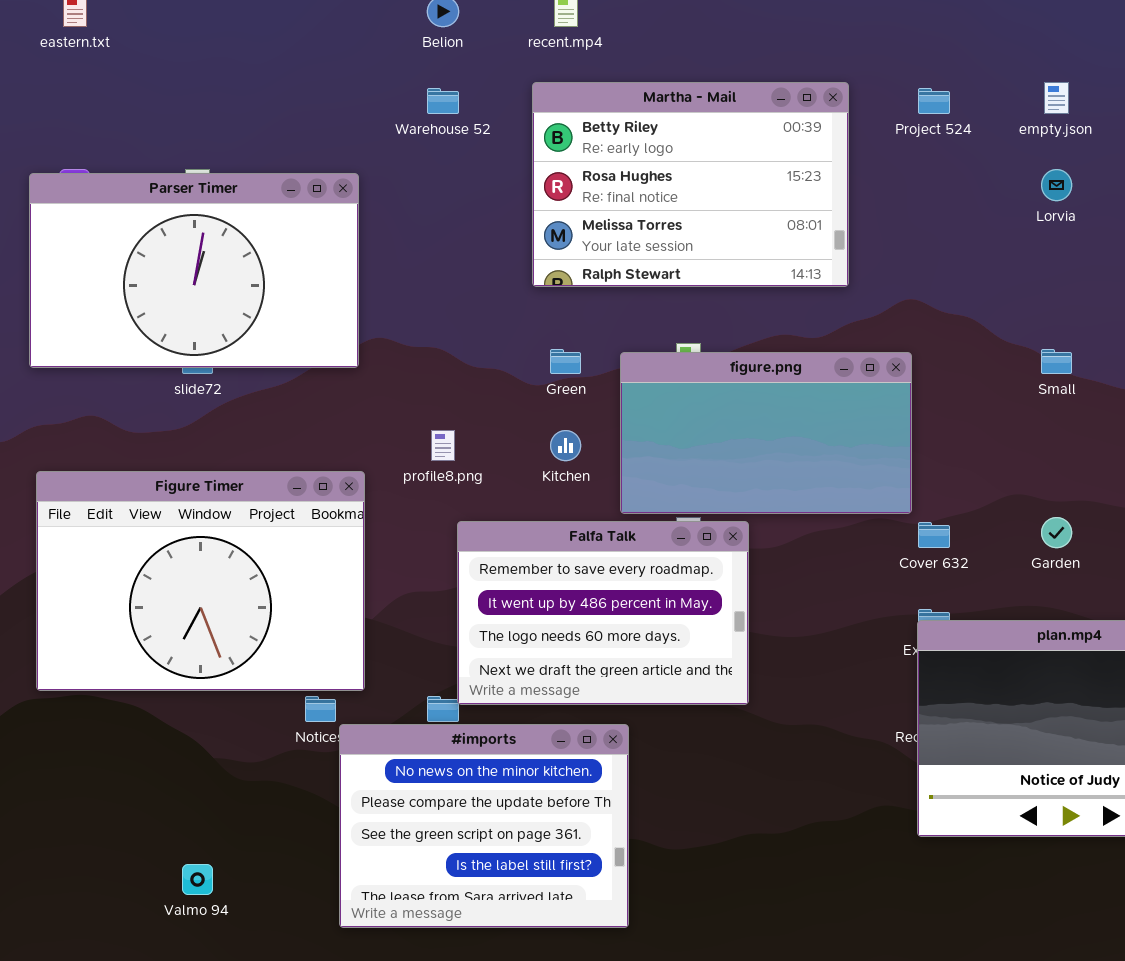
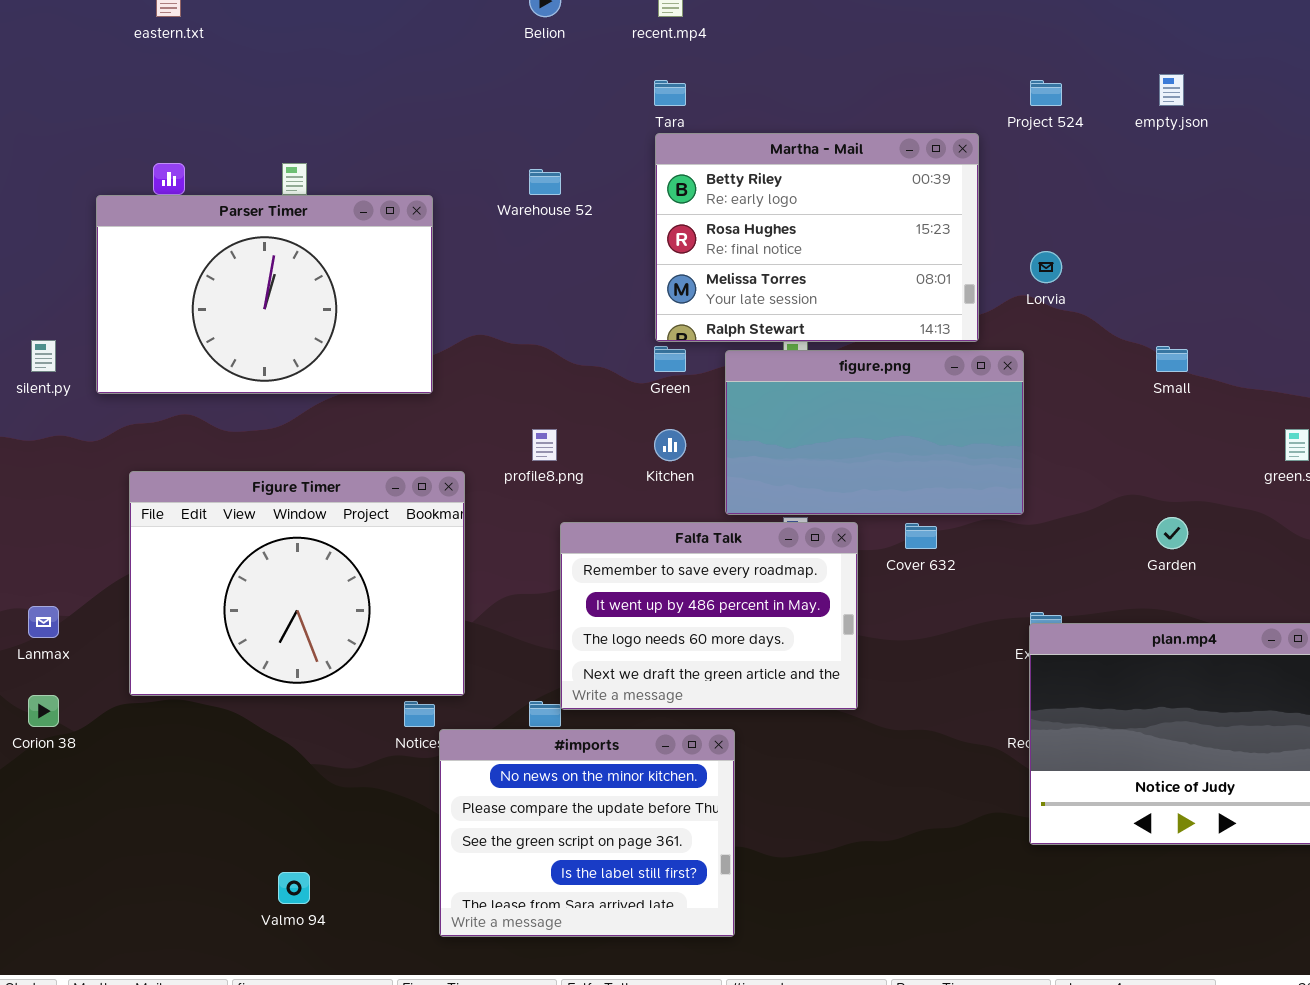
Martha - Mail: [532,82,849,287] -> [655,133,979,342], moved
Warehouse 52: [427,88,459,114] -> [529,169,561,195], moved
Lorvia: [1041,169,1072,201] -> [1030,251,1062,283], moved
Parser Timer: [29,173,359,368] -> [96,195,433,394], moved
Cover 632: [918,522,950,548] -> [905,523,937,549], moved

